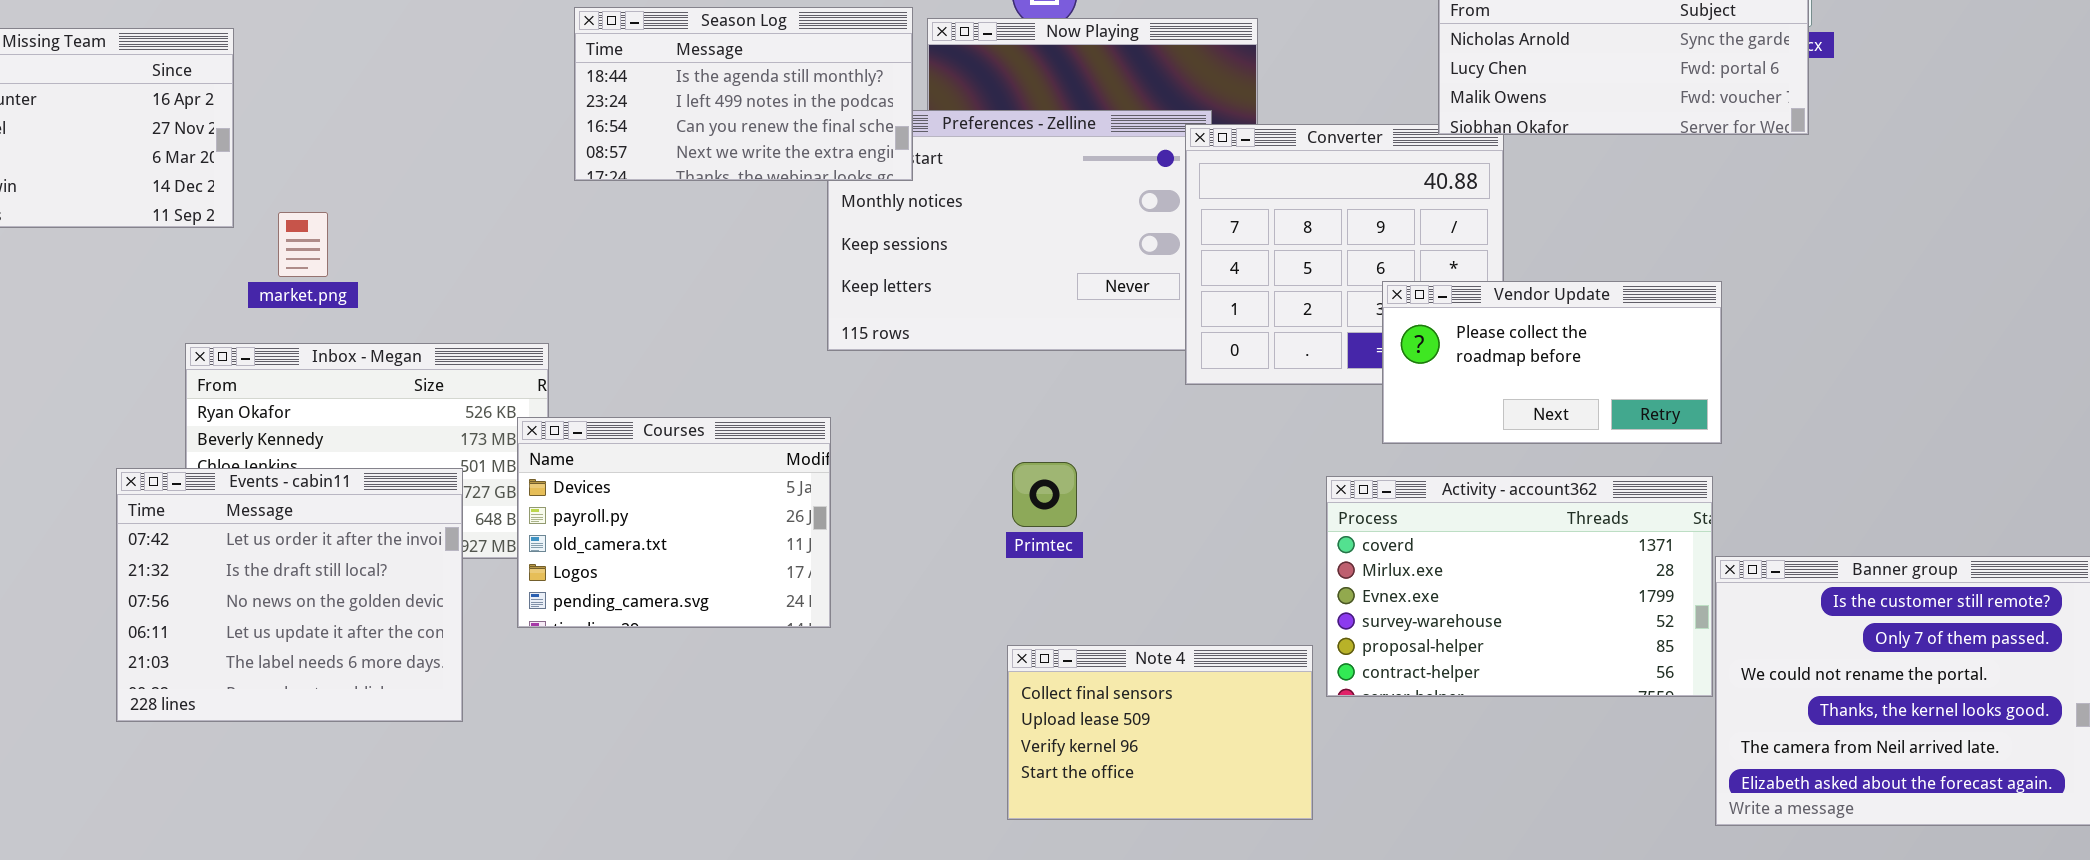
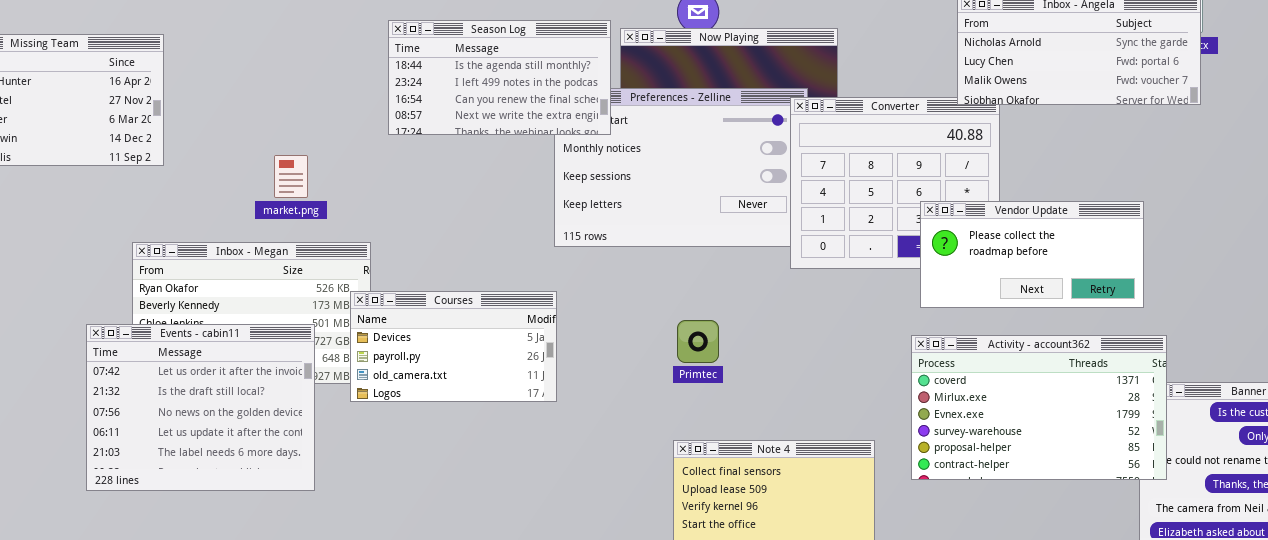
market.png: [278,212,328,277] -> [274,155,308,198], moved
Courses: [517,417,831,628] -> [350,291,557,402], resized
Activity - account362: [1326,476,1713,697] -> [911,335,1167,480], moved

